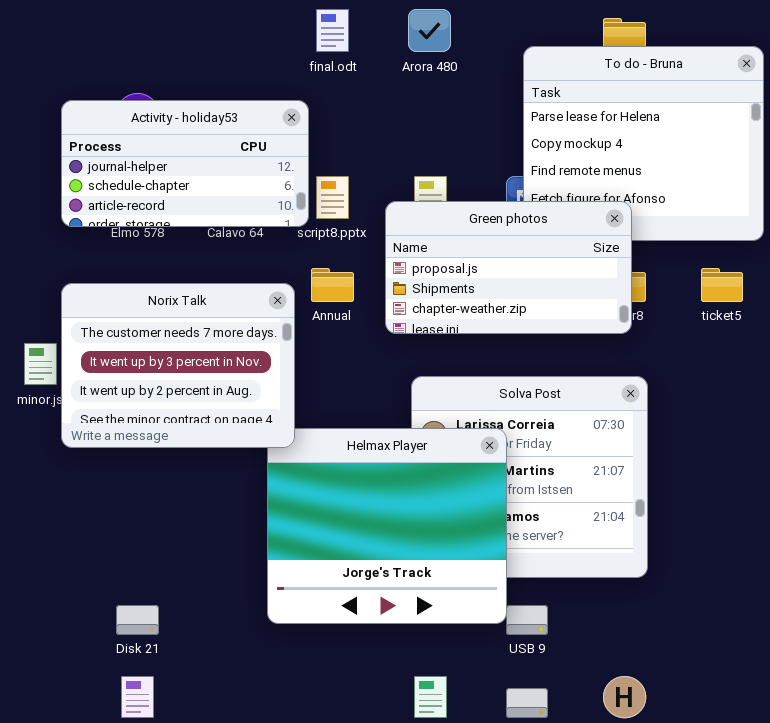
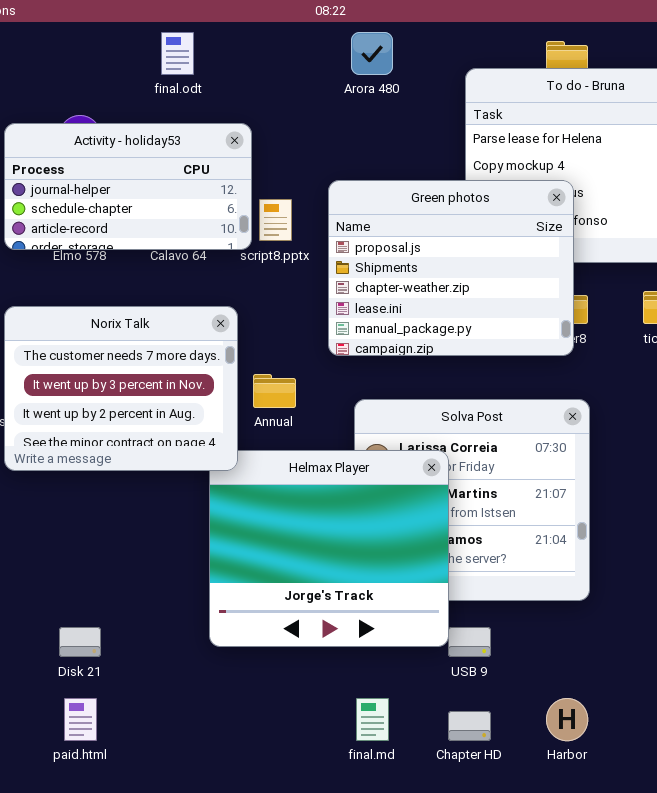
final.odt: [316,9,349,52] -> [161,32,194,75], moved
Green photos: [385,201,632,334] -> [328,180,574,356], resized
Annual: [311,268,354,302] -> [253,374,296,408], moved

